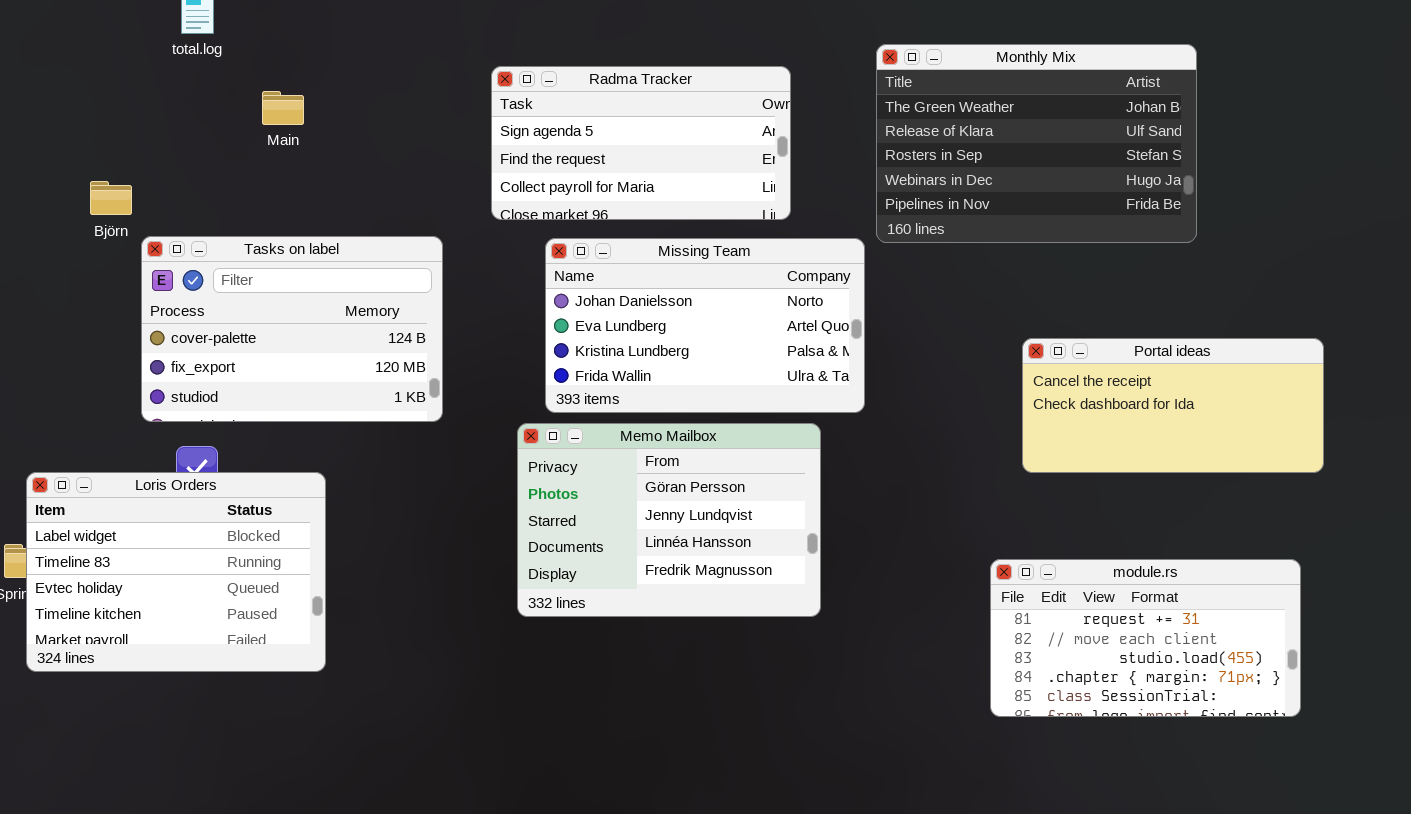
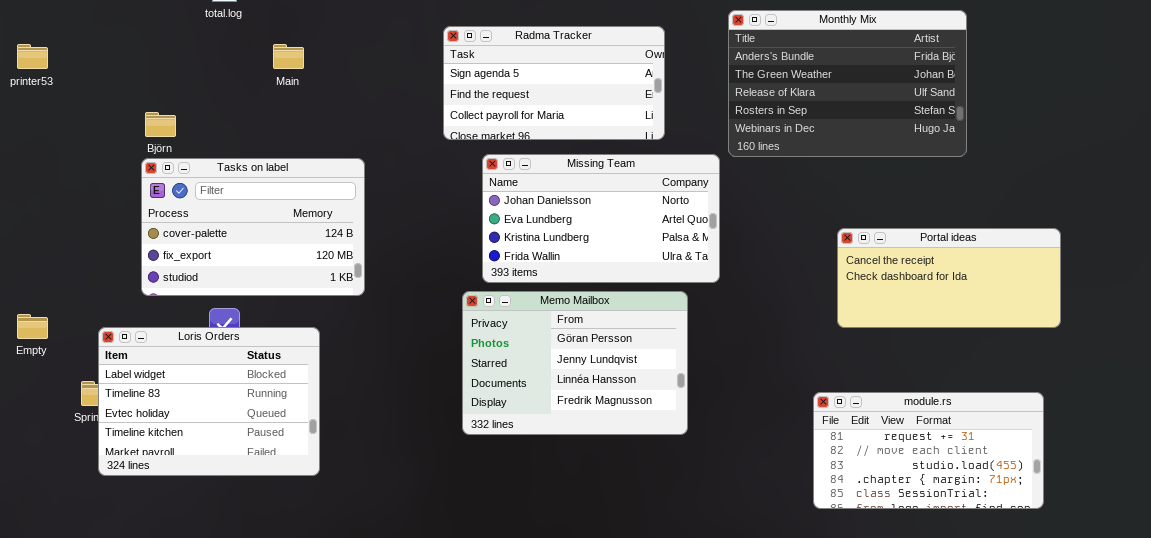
Monthly Mix: [876,44,1197,243] -> [728,10,967,157], scrolled up 1 row
Tasks on label: [141,236,443,422] -> [141,158,365,296], moved

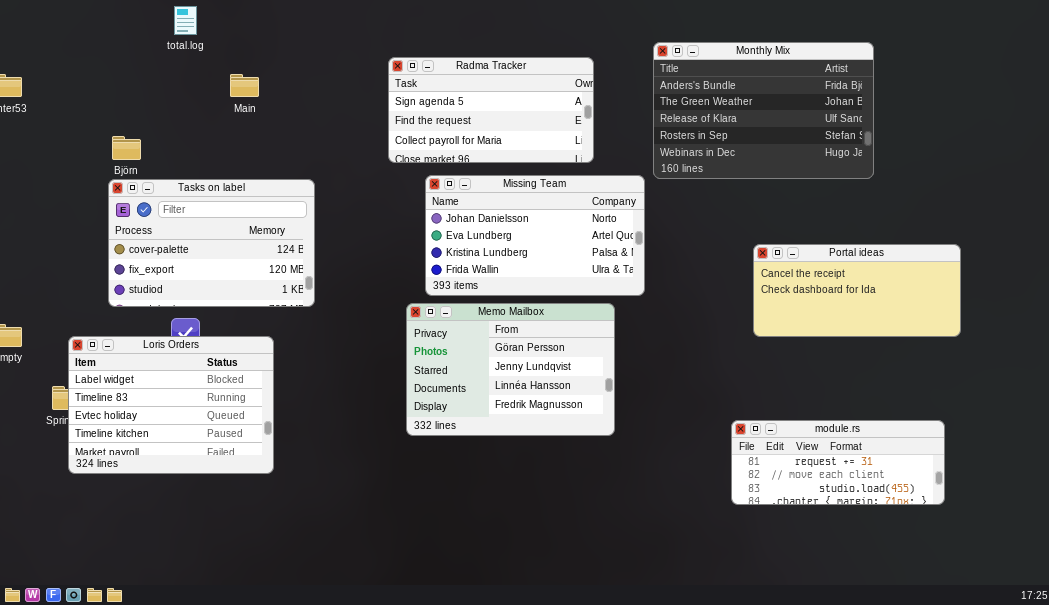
module.rs: [813,392,1044,509] -> [731,420,945,505], resized

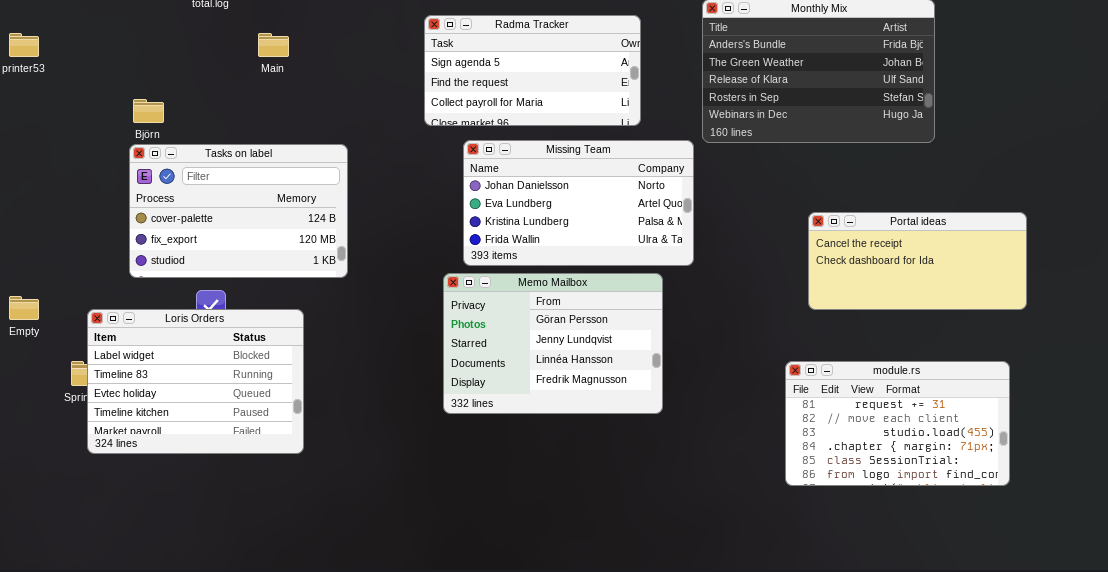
module.rs: [731,420,945,505] -> [785,361,1010,486], resized

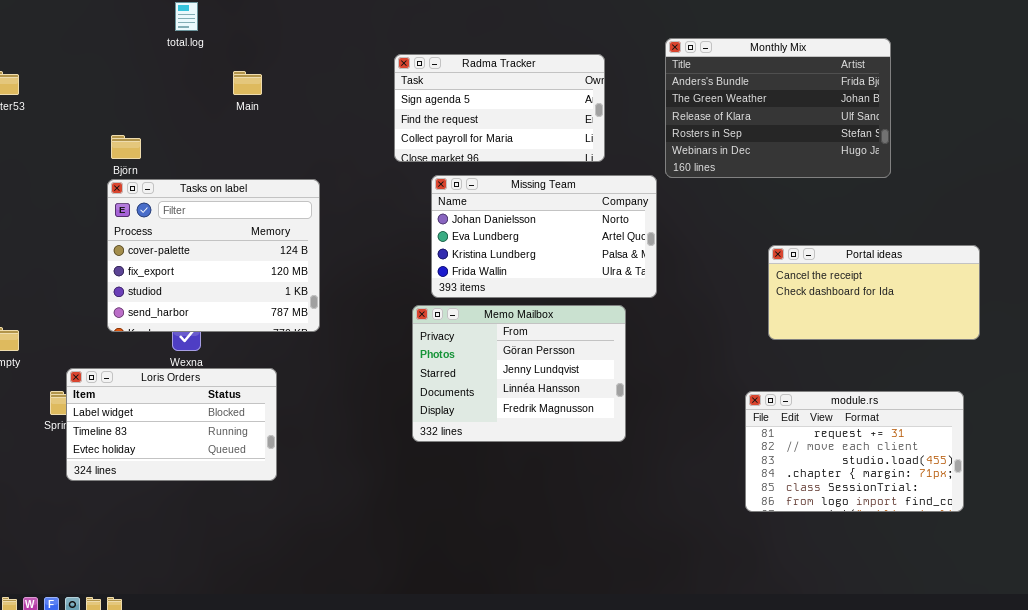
Tasks on label: [129,144,348,278] -> [107,179,320,332], resized
Loris Orders: [87,309,304,454] -> [66,368,277,481], resized

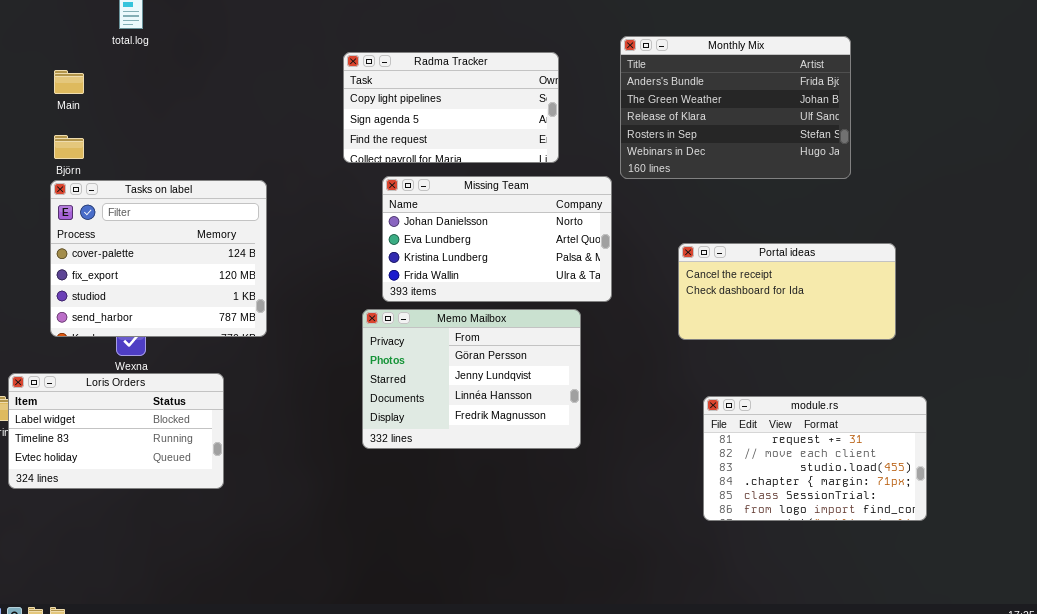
Radma Tracker: [394,54,605,162] -> [343,52,559,163], scrolled up 1 row
Main: [233,71,262,95] -> [54,70,84,94], moved
Portal ideas: [768,245,980,340] -> [678,243,896,340], moved

